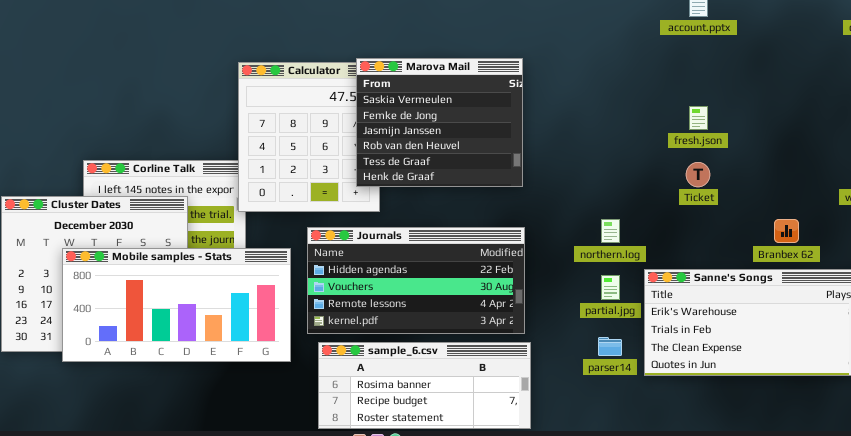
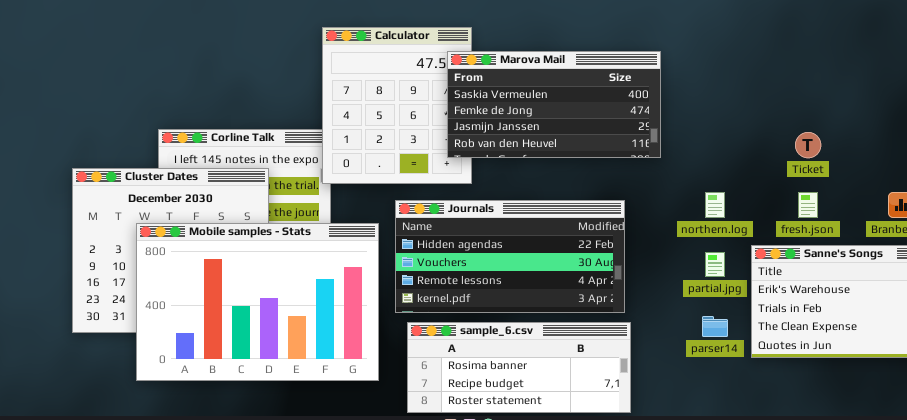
Marova Mail: [356,58,523,187] -> [447,51,661,158], resized
fresh.json: [689,106,708,130] -> [798,192,818,218], moved
Mobile samples - Stats: [62,248,291,362] -> [136,223,379,381], resized

